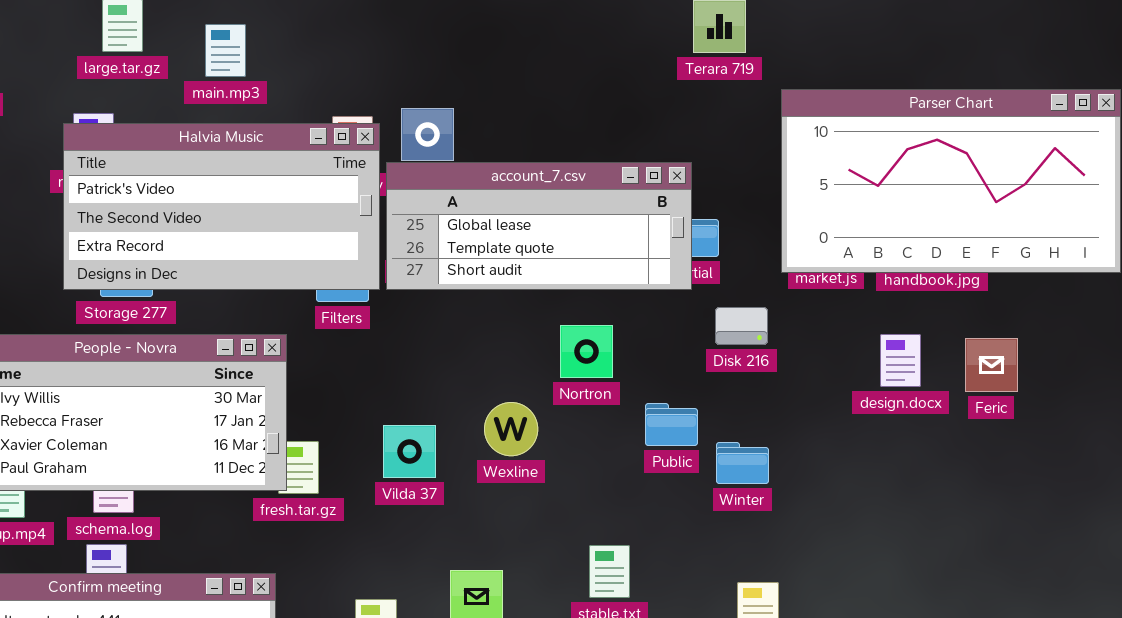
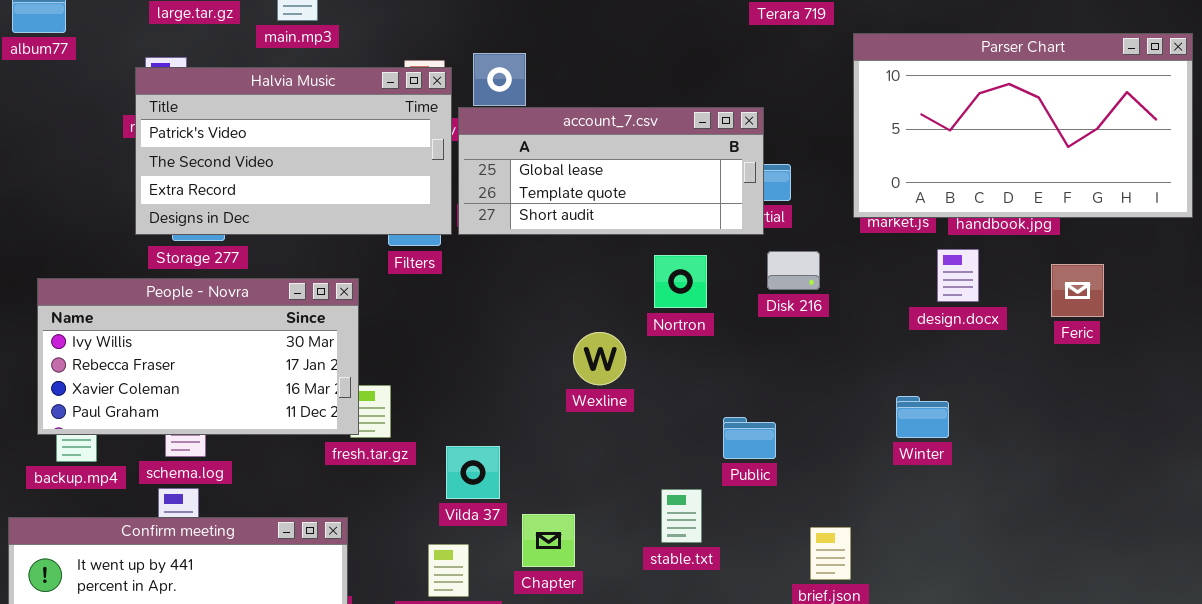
Disk 216: [715,307,768,345] -> [767,251,820,290], moved
Nortron: [560,325,613,378] -> [654,255,707,308], moved
design.docx: [880,334,921,387] -> [937,249,979,302], moved
Feric: [965,338,1018,392] -> [1051,264,1104,317], moved
Wexline: [484,402,538,456] -> [573,332,626,385], moved
Public: [645,403,698,446] -> [723,417,776,459], moved
Vilda 37: [383,425,436,478] -> [446,446,500,499], moved
Winter: [716,442,769,484] -> [896,396,949,438], moved

